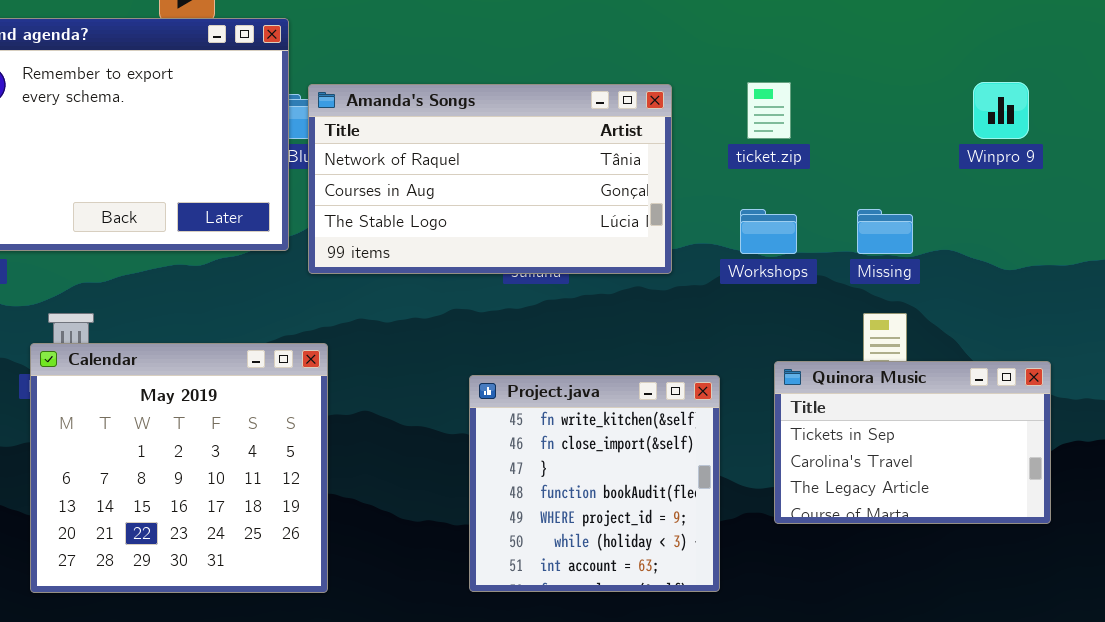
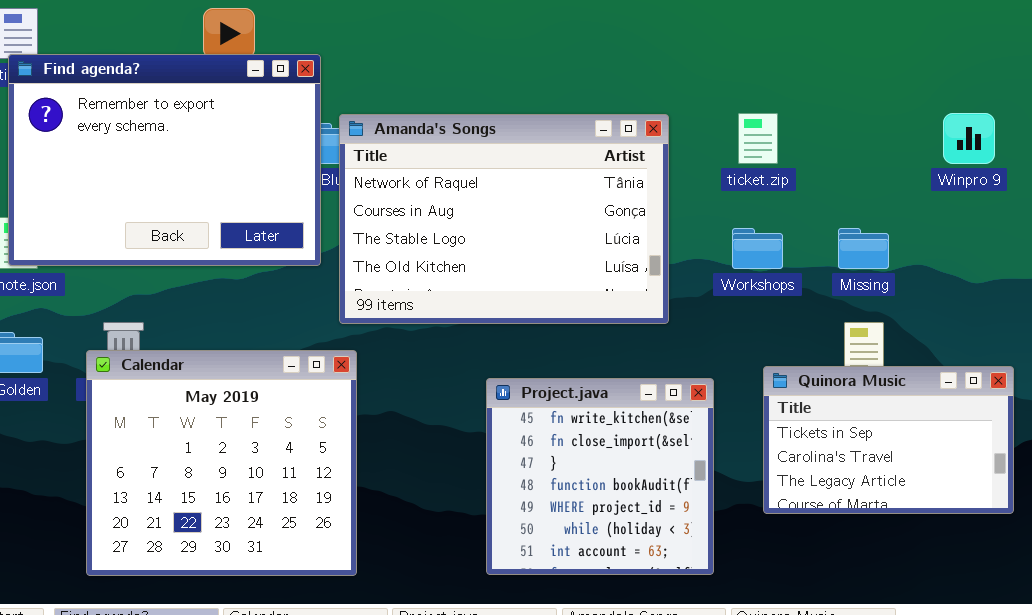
Amanda's Songs: [308,84,672,274] -> [339,114,669,324], resized

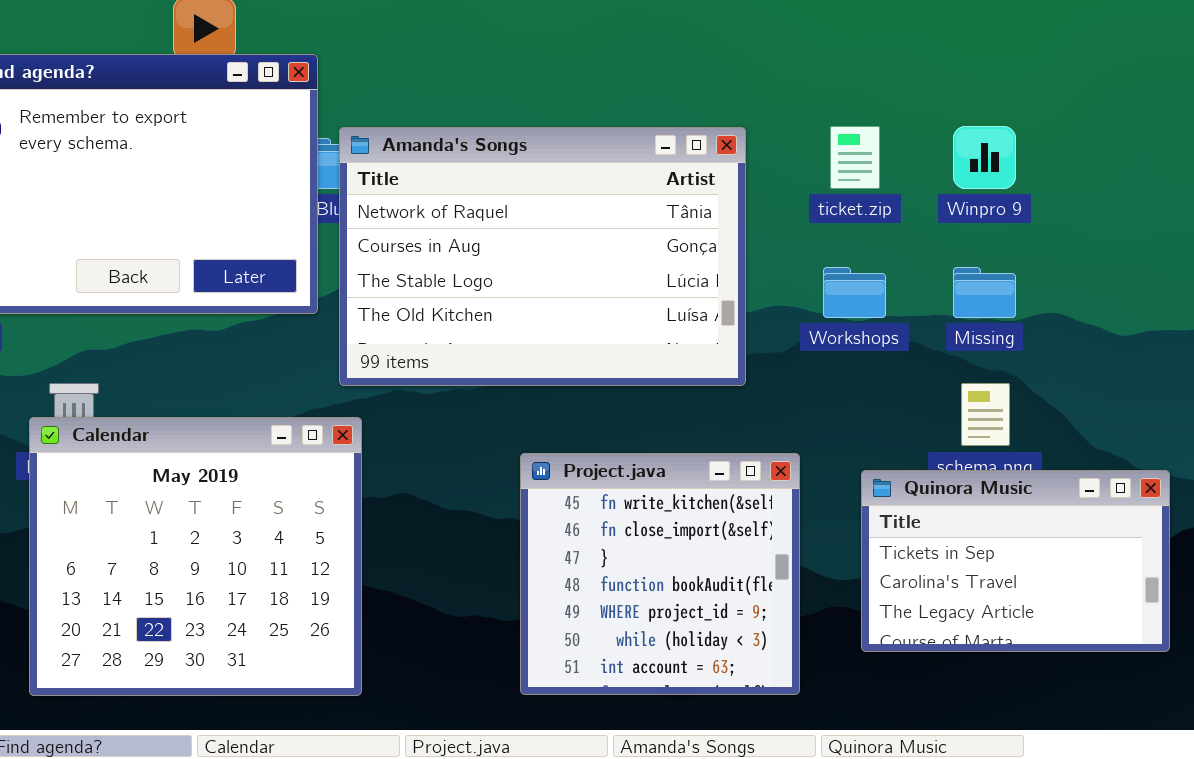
Winpro 9: [943,113,995,164] -> [953,126,1016,189], moved
Quinora Music: [763,366,1014,514] -> [861,470,1170,652], moved

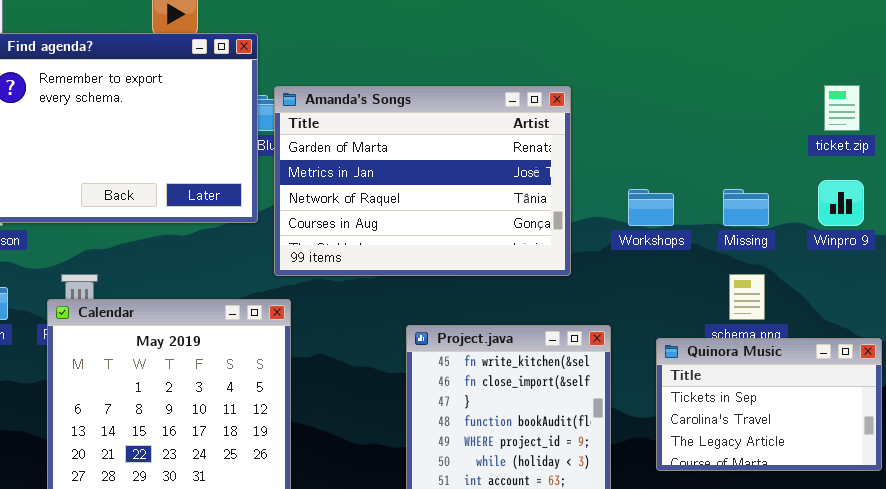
ticket.zip: [830,126,880,189] -> [824,85,860,131], moved
Winpro 9: [953,126,1016,189] -> [818,180,864,226], moved
Amanda's Songs: [339,127,746,386] -> [274,86,571,276], scrolled up 2 rows

